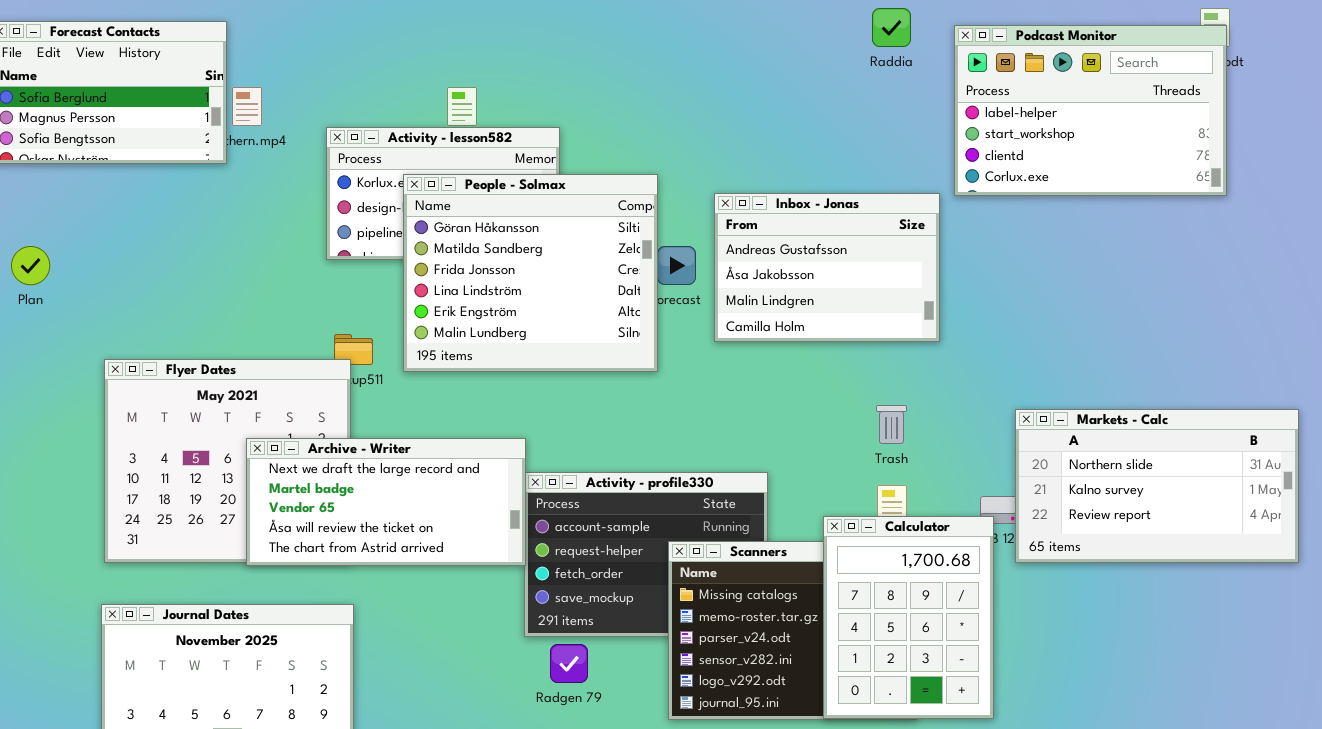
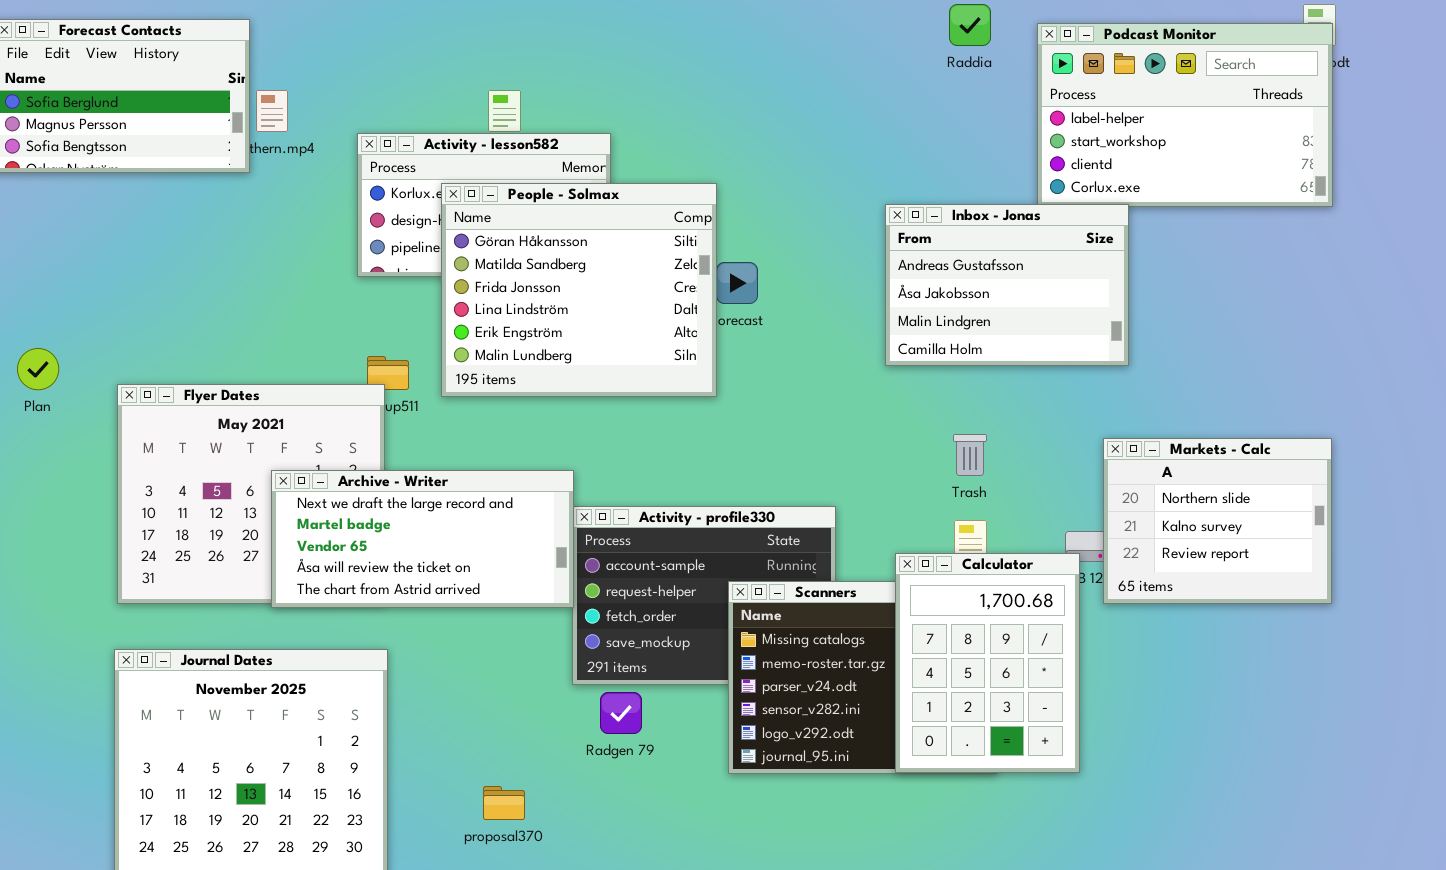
Inbox - Jonas: [714,193,940,342] -> [885,204,1129,366], moved
Plan: [11,246,50,285] -> [17,348,59,390], moved
Markets - Calc: [1015,409,1299,563] -> [1103,438,1332,604], resized

